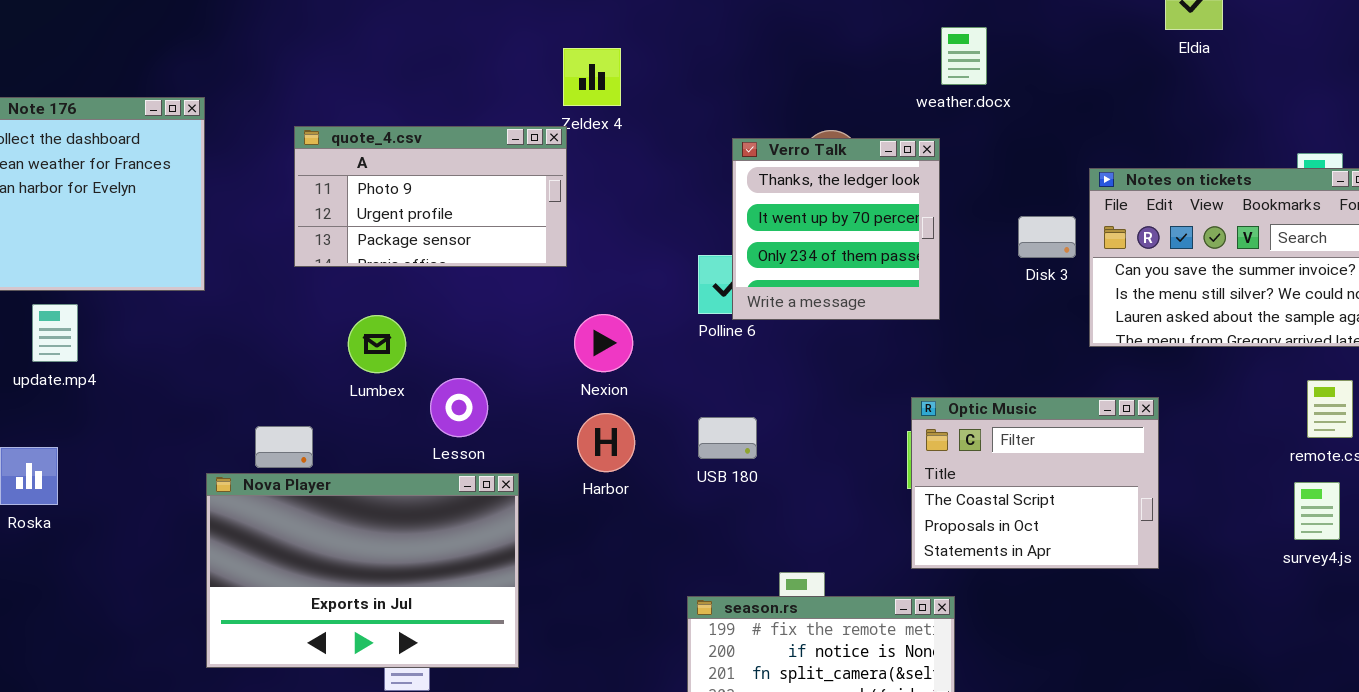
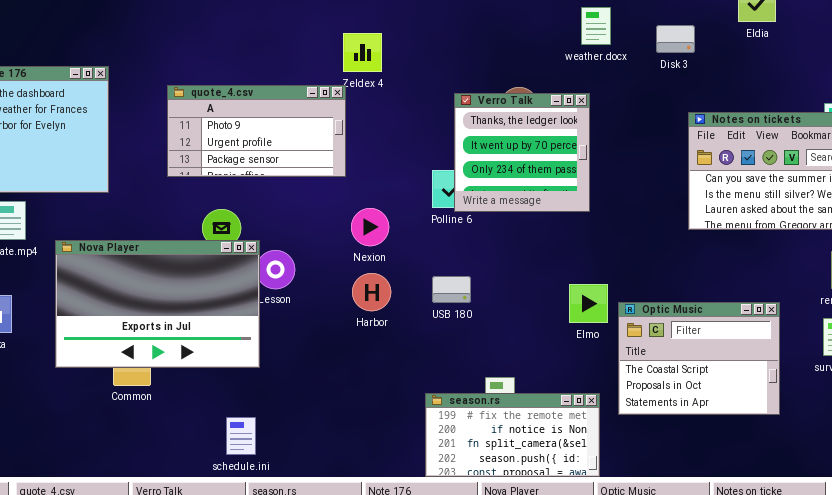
weather.docx: [941,27,987,85] -> [581,7,611,45], moved
Disk 3: [1018,216,1076,258] -> [656,25,695,53], moved
Optic Music: [911,397,1159,569] -> [618,302,780,415], moved
Nova Player: [206,473,519,668] -> [55,240,260,368], moved

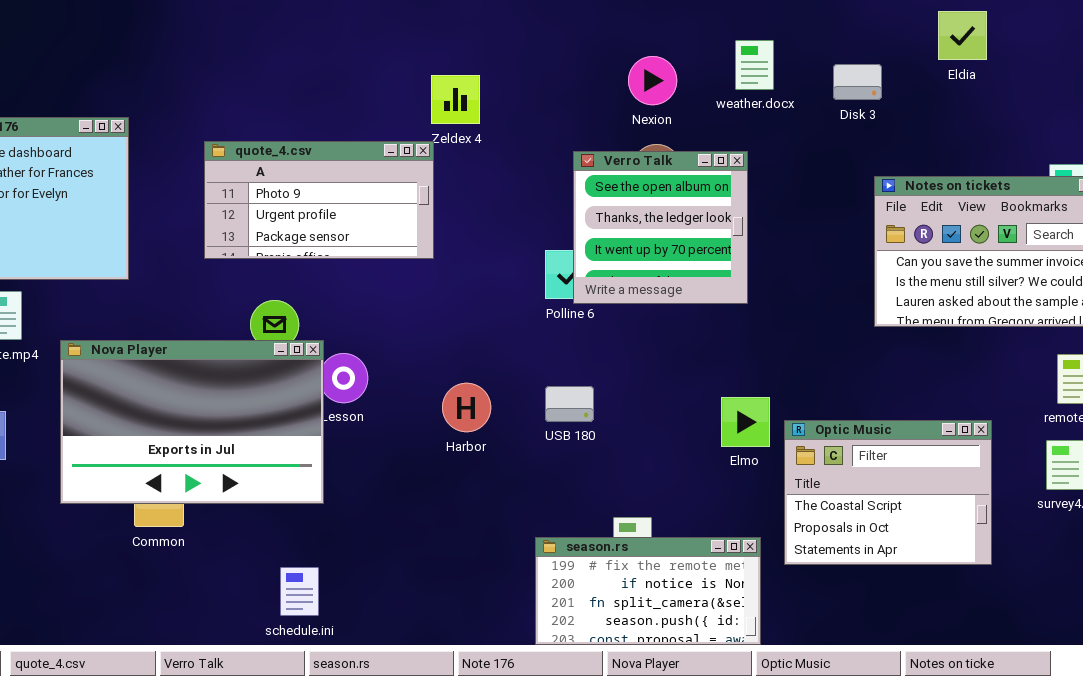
Verro Talk: [454,93,590,212] -> [573,151,748,304], scrolled up 1 row
Nexion: [351,208,389,246] -> [628,56,677,105], moved

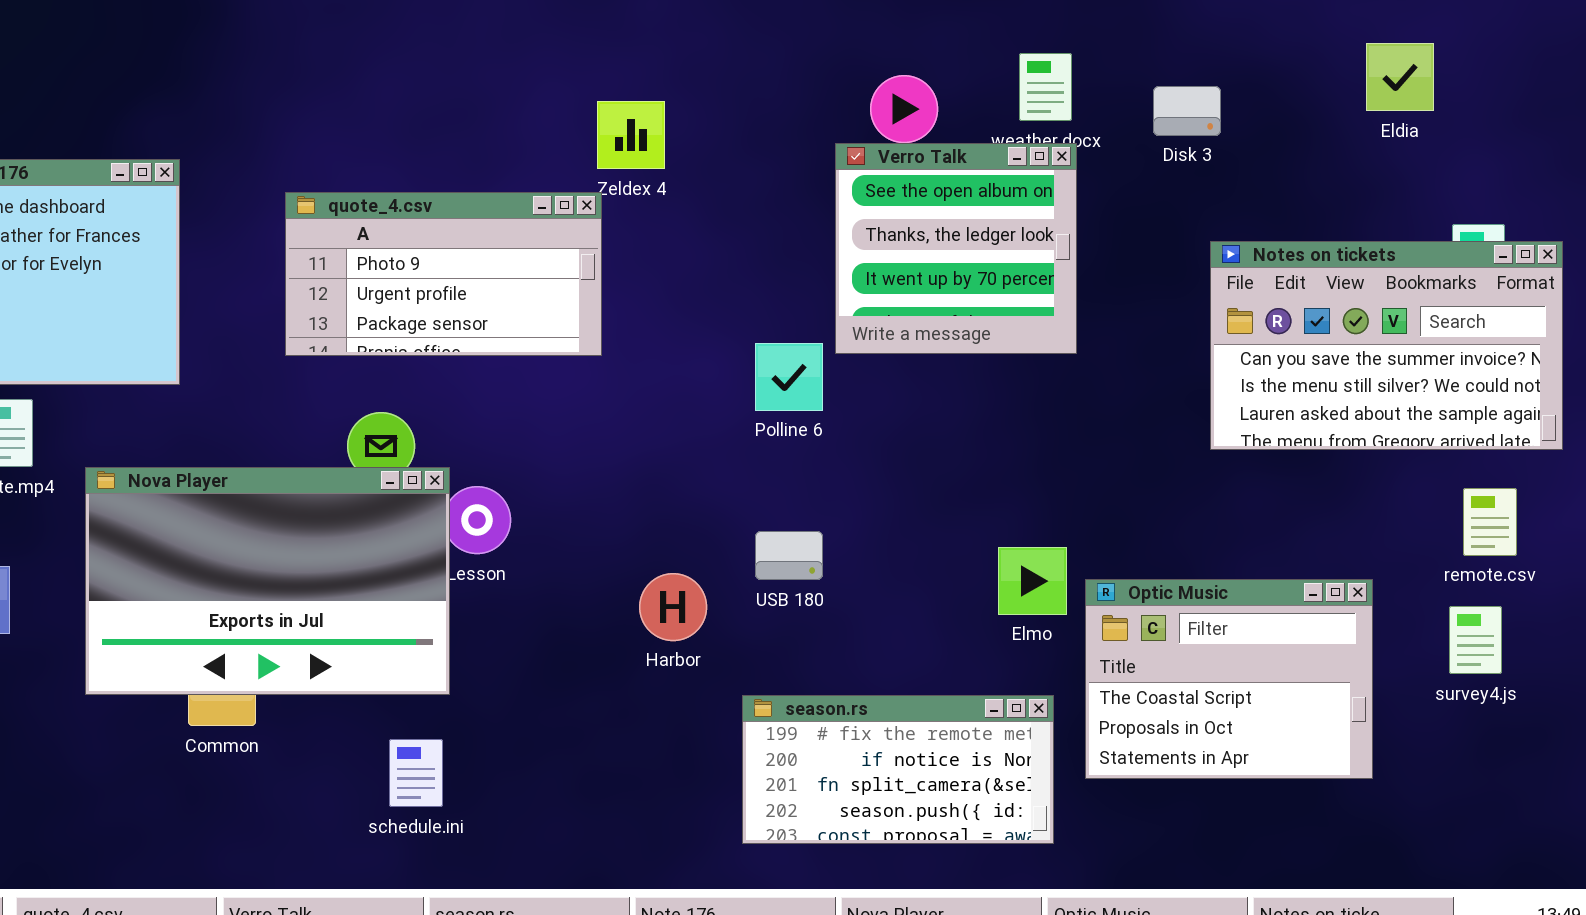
Eldia: [938,11,987,60] -> [1366,43,1434,111], moved
Verro Talk: [573,151,748,304] -> [835,143,1077,354], moved
Harbor: [442,383,491,432] -> [639,573,707,641], moved
season.rs: [535,537,761,645] -> [742,695,1054,844], moved
schedule.ini: [280,567,319,616] -> [389,739,443,807], moved

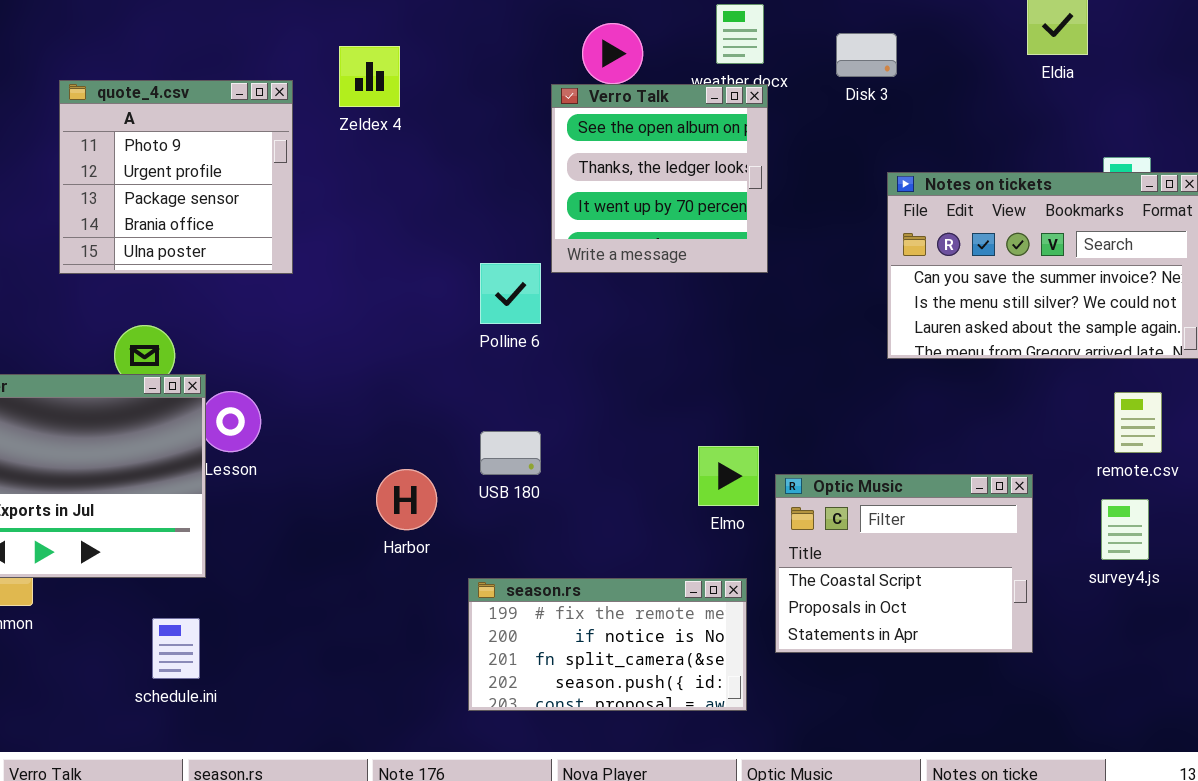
quote_4.csv: [285,192,602,356] -> [59,80,293,274], resized

